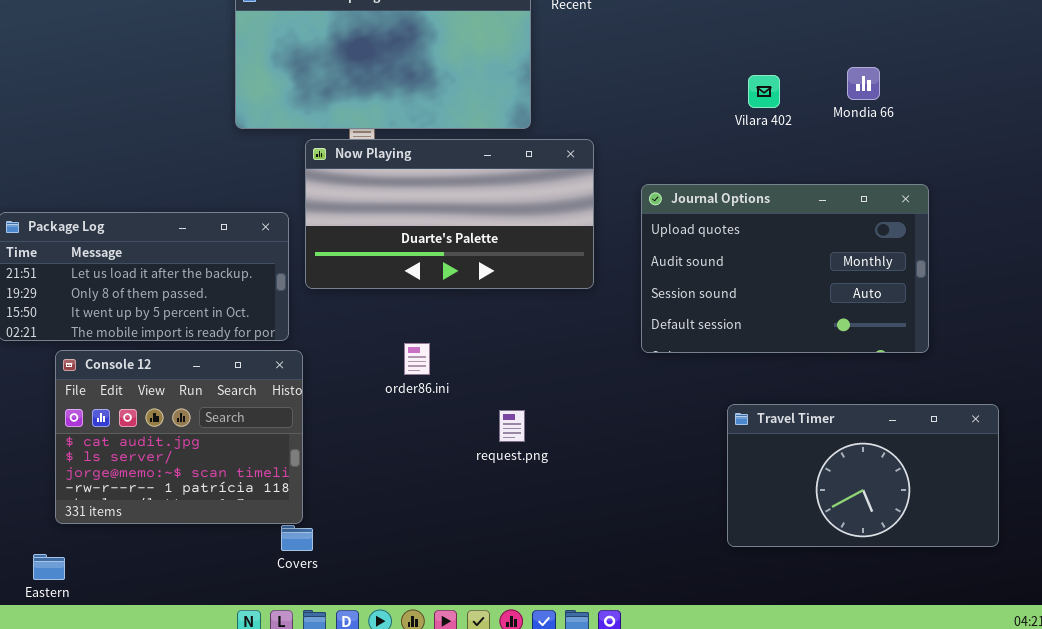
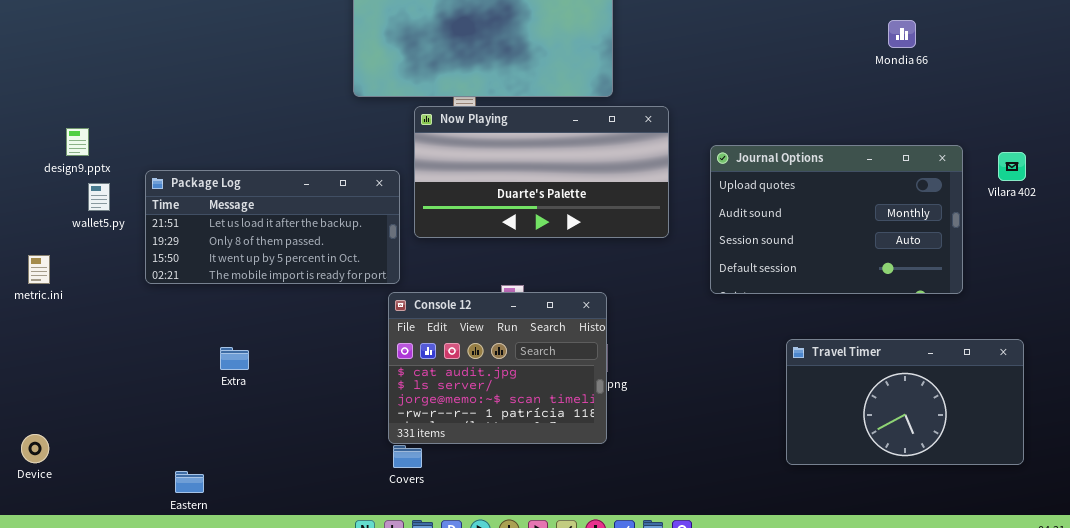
Mondia 66: [847,67,880,100] -> [888,20,916,48], moved
Vilara 402: [748,75,780,108] -> [998,152,1026,181], moved
Console 12: [55,350,303,524] -> [388,292,607,444], moved

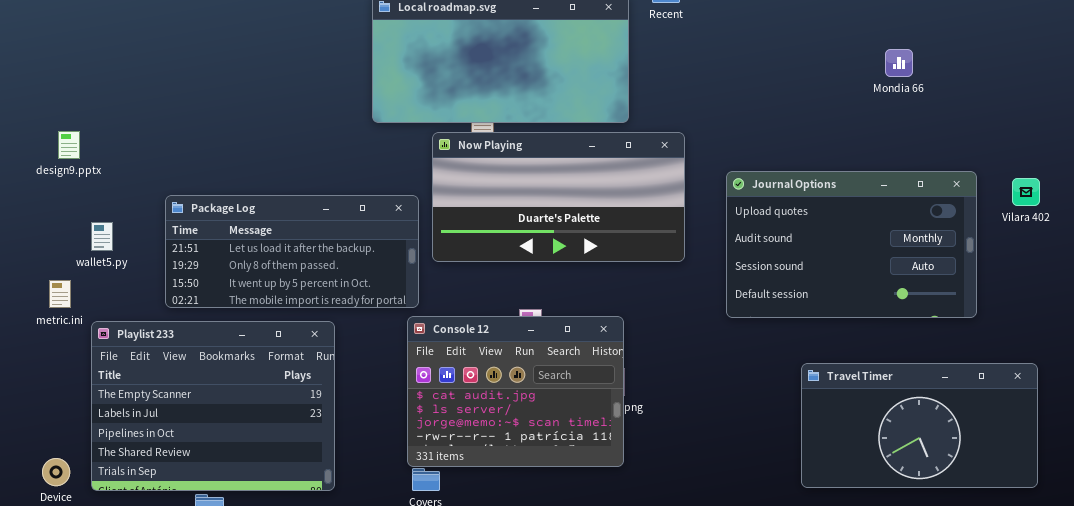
Mondia 66: [888,20,916,48] -> [885,49,913,77], moved
design9.pptx: [66,128,89,156] -> [58,131,80,159], moved
wallet5.py: [88,183,110,211] -> [91,222,113,251], moved
Playlist 233: none -> [91,321,335,491], opened

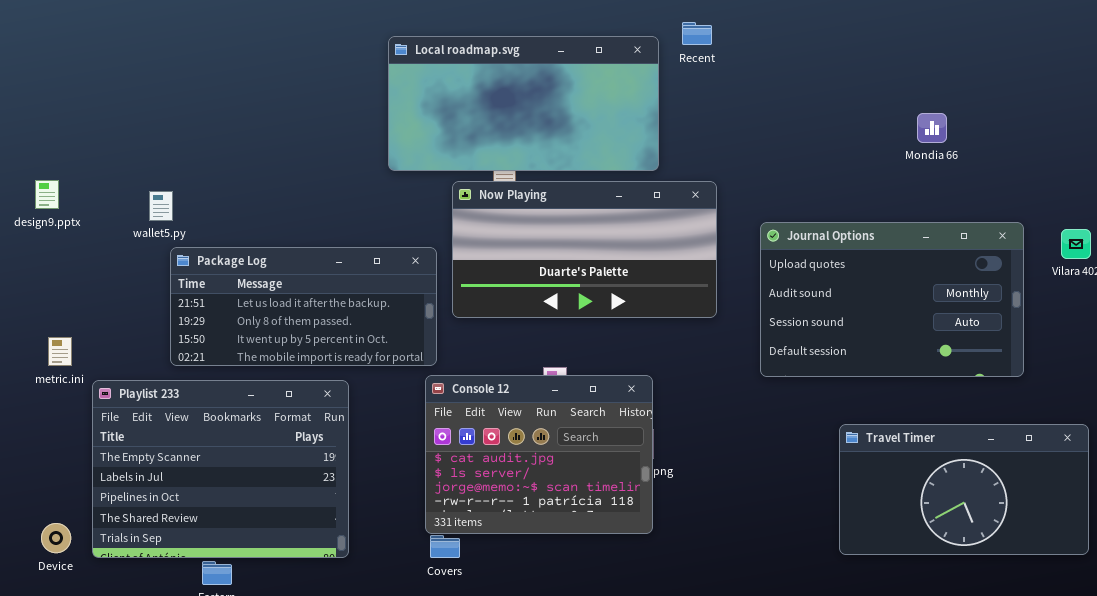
Mondia 66: [885,49,913,77] -> [917,113,947,143], moved
design9.pptx: [58,131,80,159] -> [35,180,59,209], moved
wallet5.py: [91,222,113,251] -> [149,191,173,221], moved

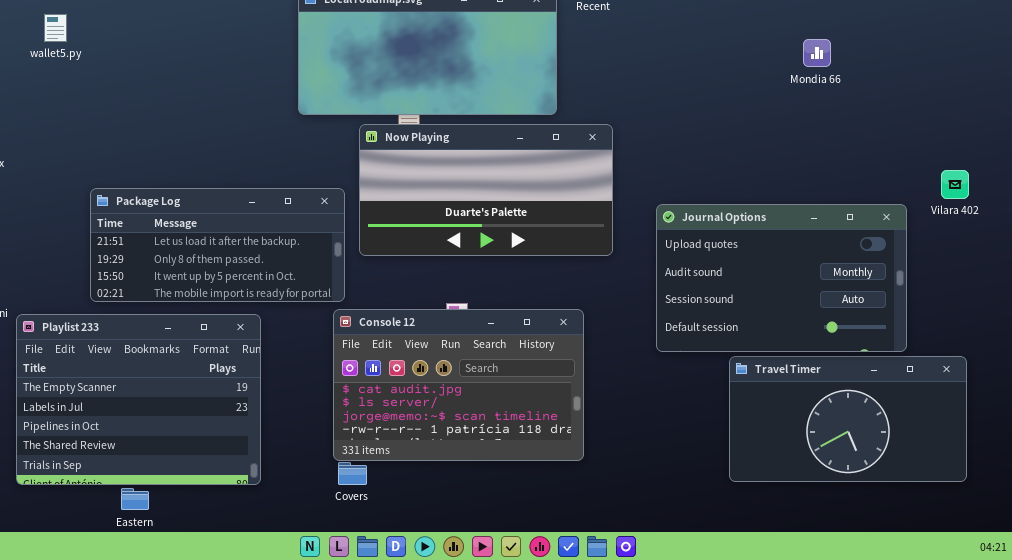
Mondia 66: [917,113,947,143] -> [803,39,831,67], moved
wallet5.py: [149,191,173,221] -> [44,14,67,42], moved
Journal Options: [760,222,1024,377] -> [656,204,907,352], moved
Console 12: [425,375,653,534] -> [333,309,584,461], resized

